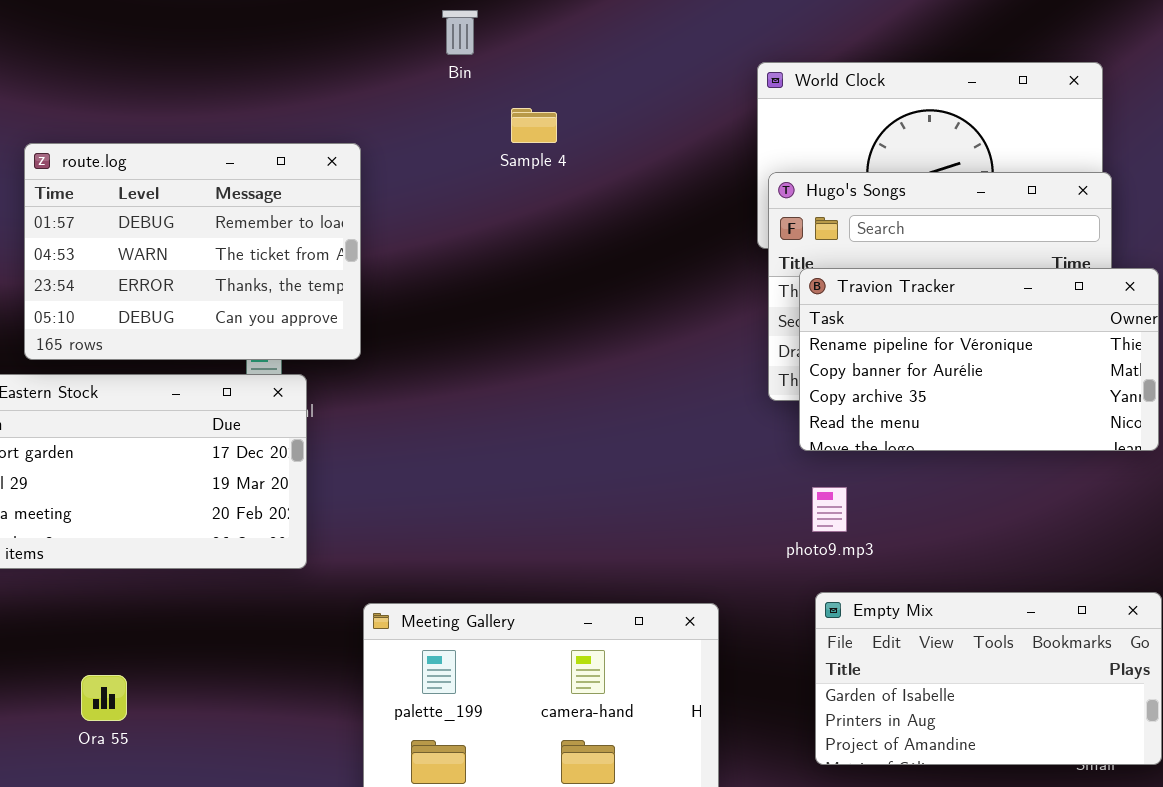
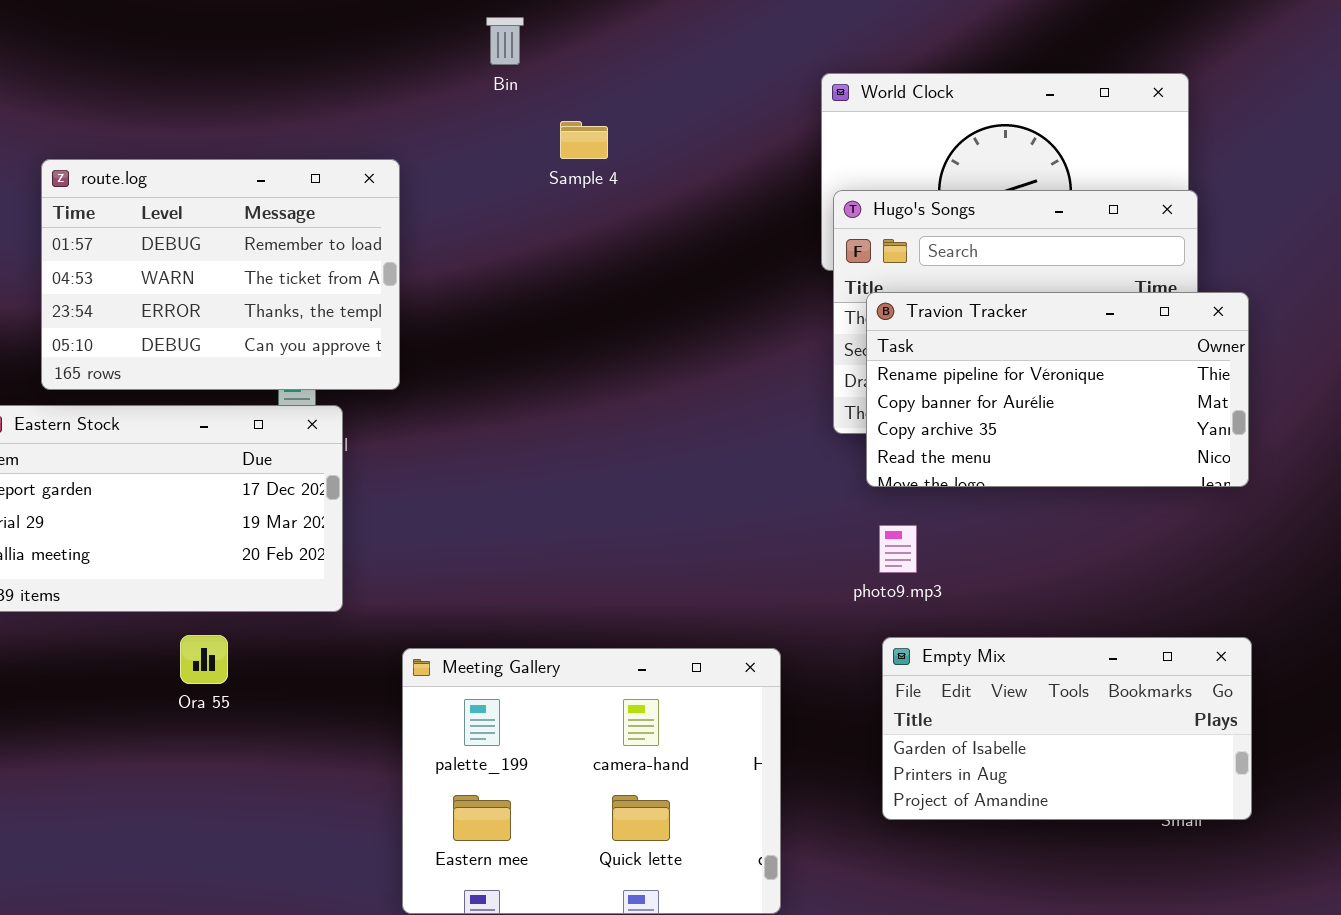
Ora 55: [81,675,127,721] -> [180,635,228,684], moved

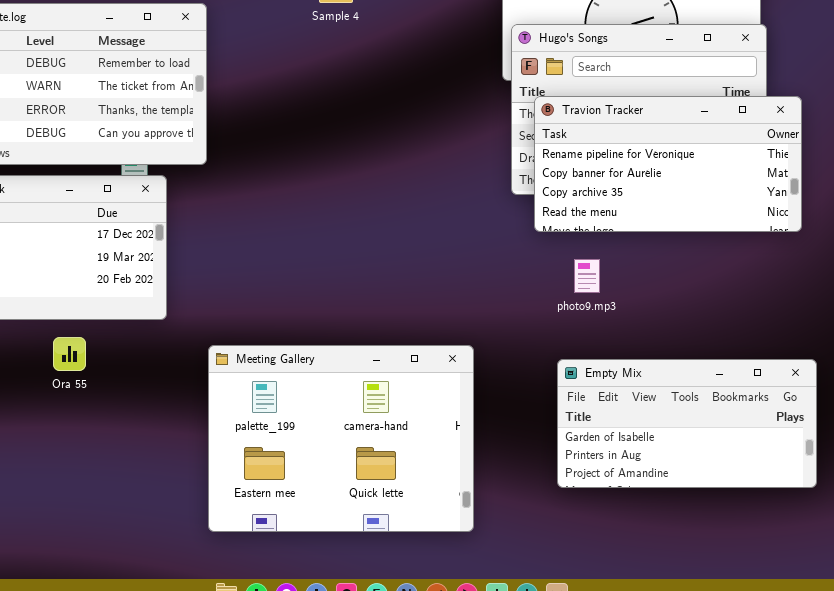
photo9.mp3: [879,525,917,573] -> [574,259,600,293], moved
Empty Mix: [882,637,1252,820] -> [557,359,817,488], moved

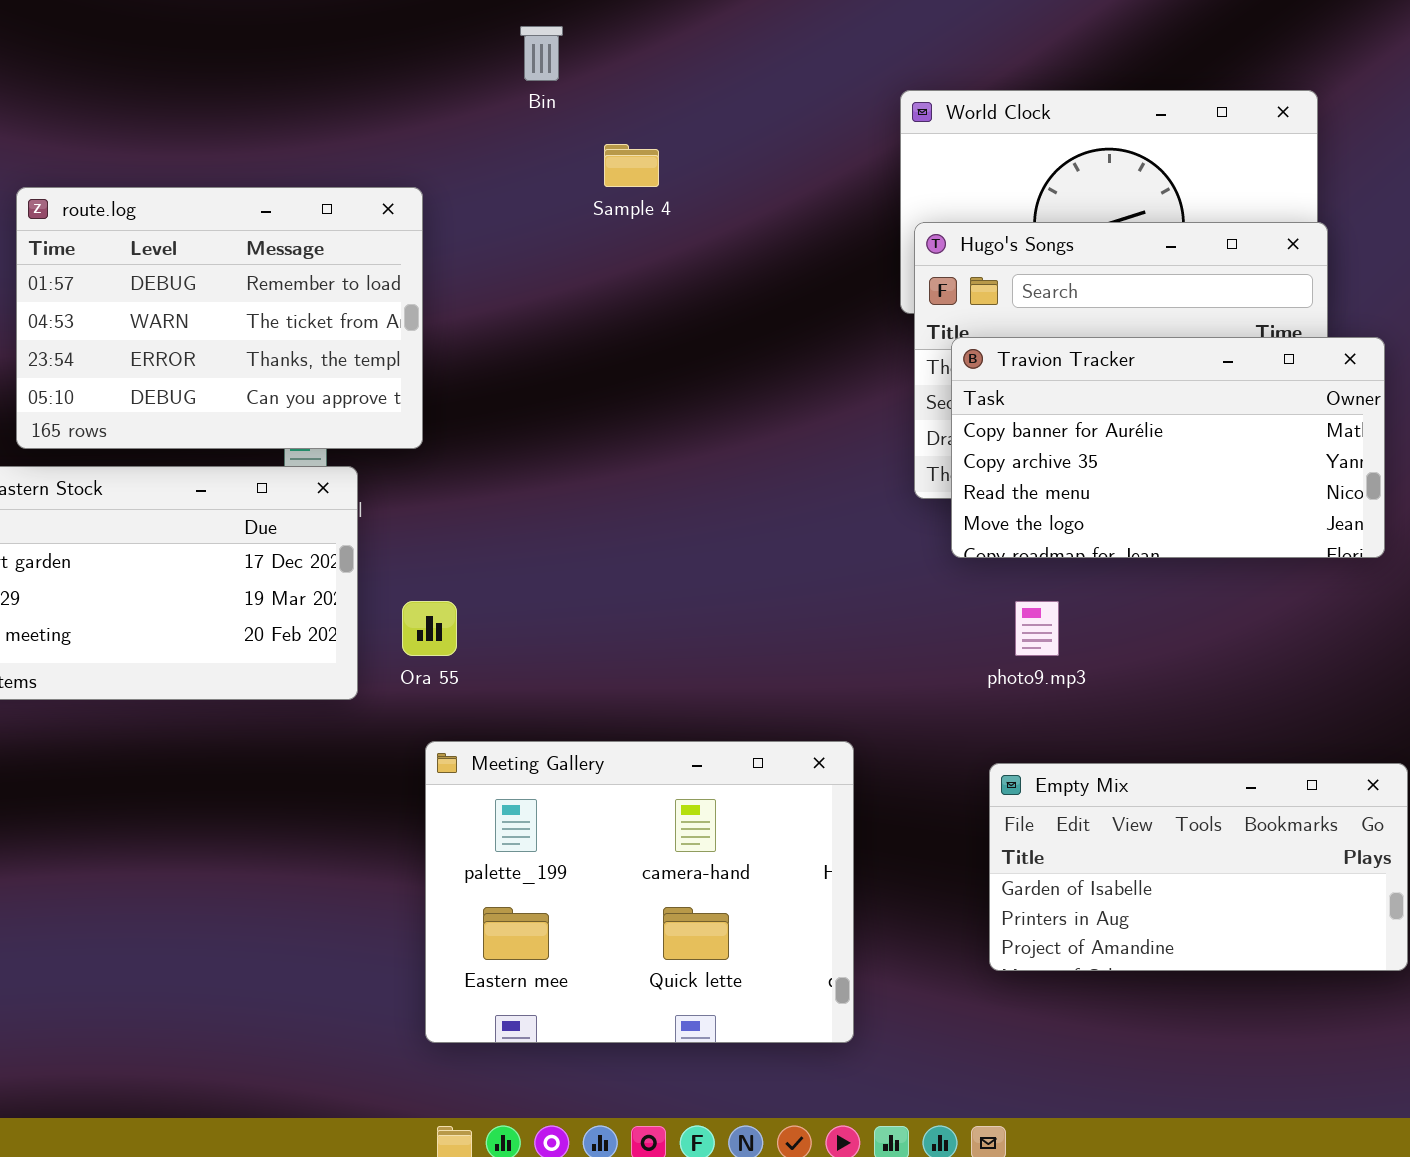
Travion Tracker: [534,96,802,232] -> [951,337,1385,558], scrolled down 1 row
Ora 55: [53,337,86,371] -> [402,601,457,656], moved

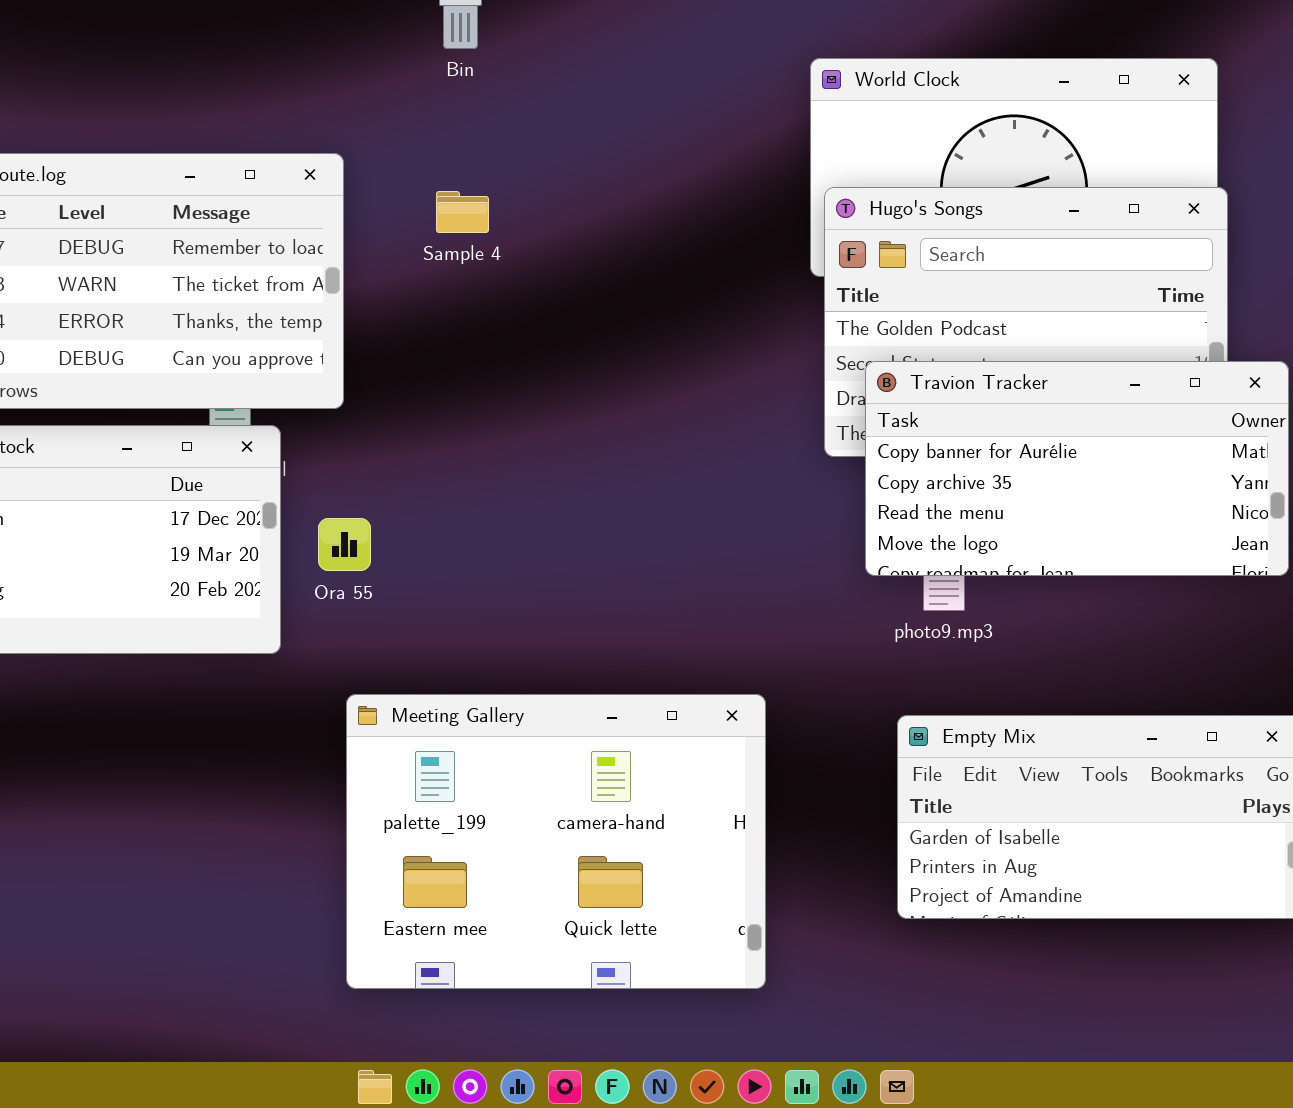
Sample 4: [604,144,659,187] -> [436,191,489,233], moved
Travion Tracker: [951,337,1385,558] -> [865,361,1289,576], moved
Ora 55: [402,601,457,656] -> [318,518,371,571], moved

